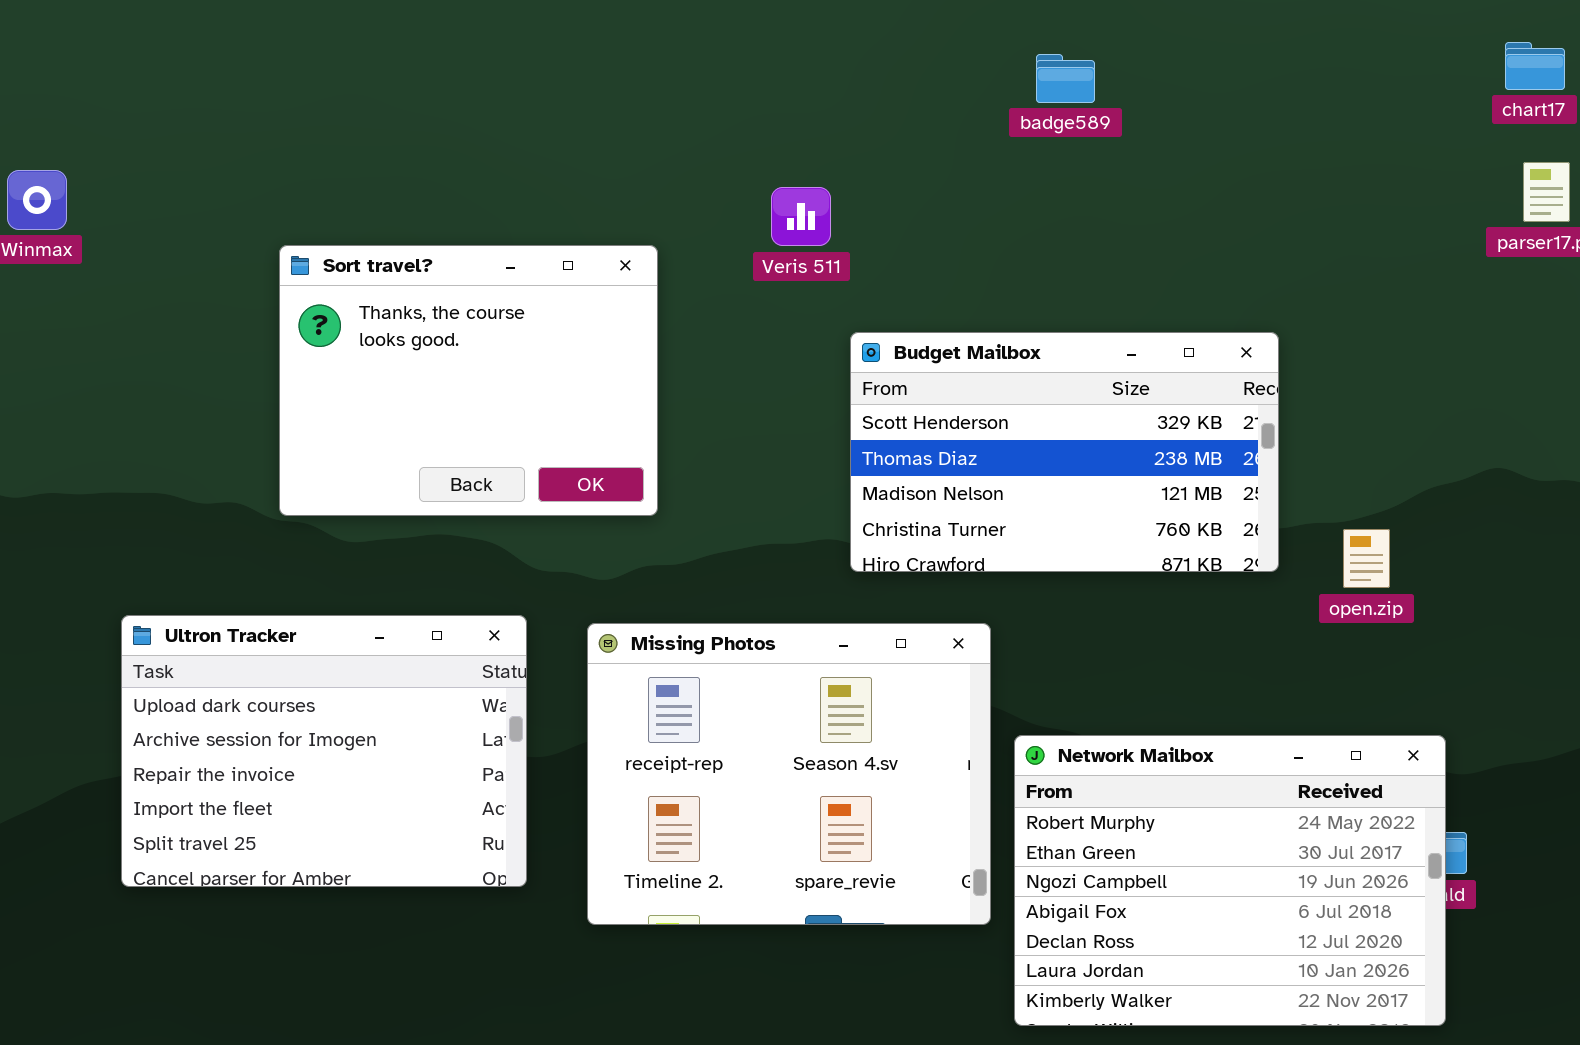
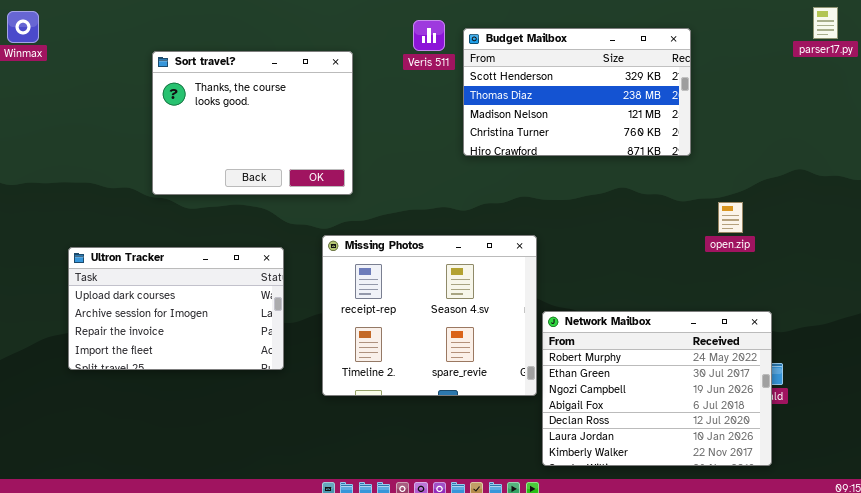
Budget Mailbox: [850,332,1279,572] -> [463,28,691,156], moved
Ultron Tracker: [121,615,527,887] -> [68,247,284,370], resized
Missing Photos: [587,623,991,925] -> [322,235,537,396], moved

